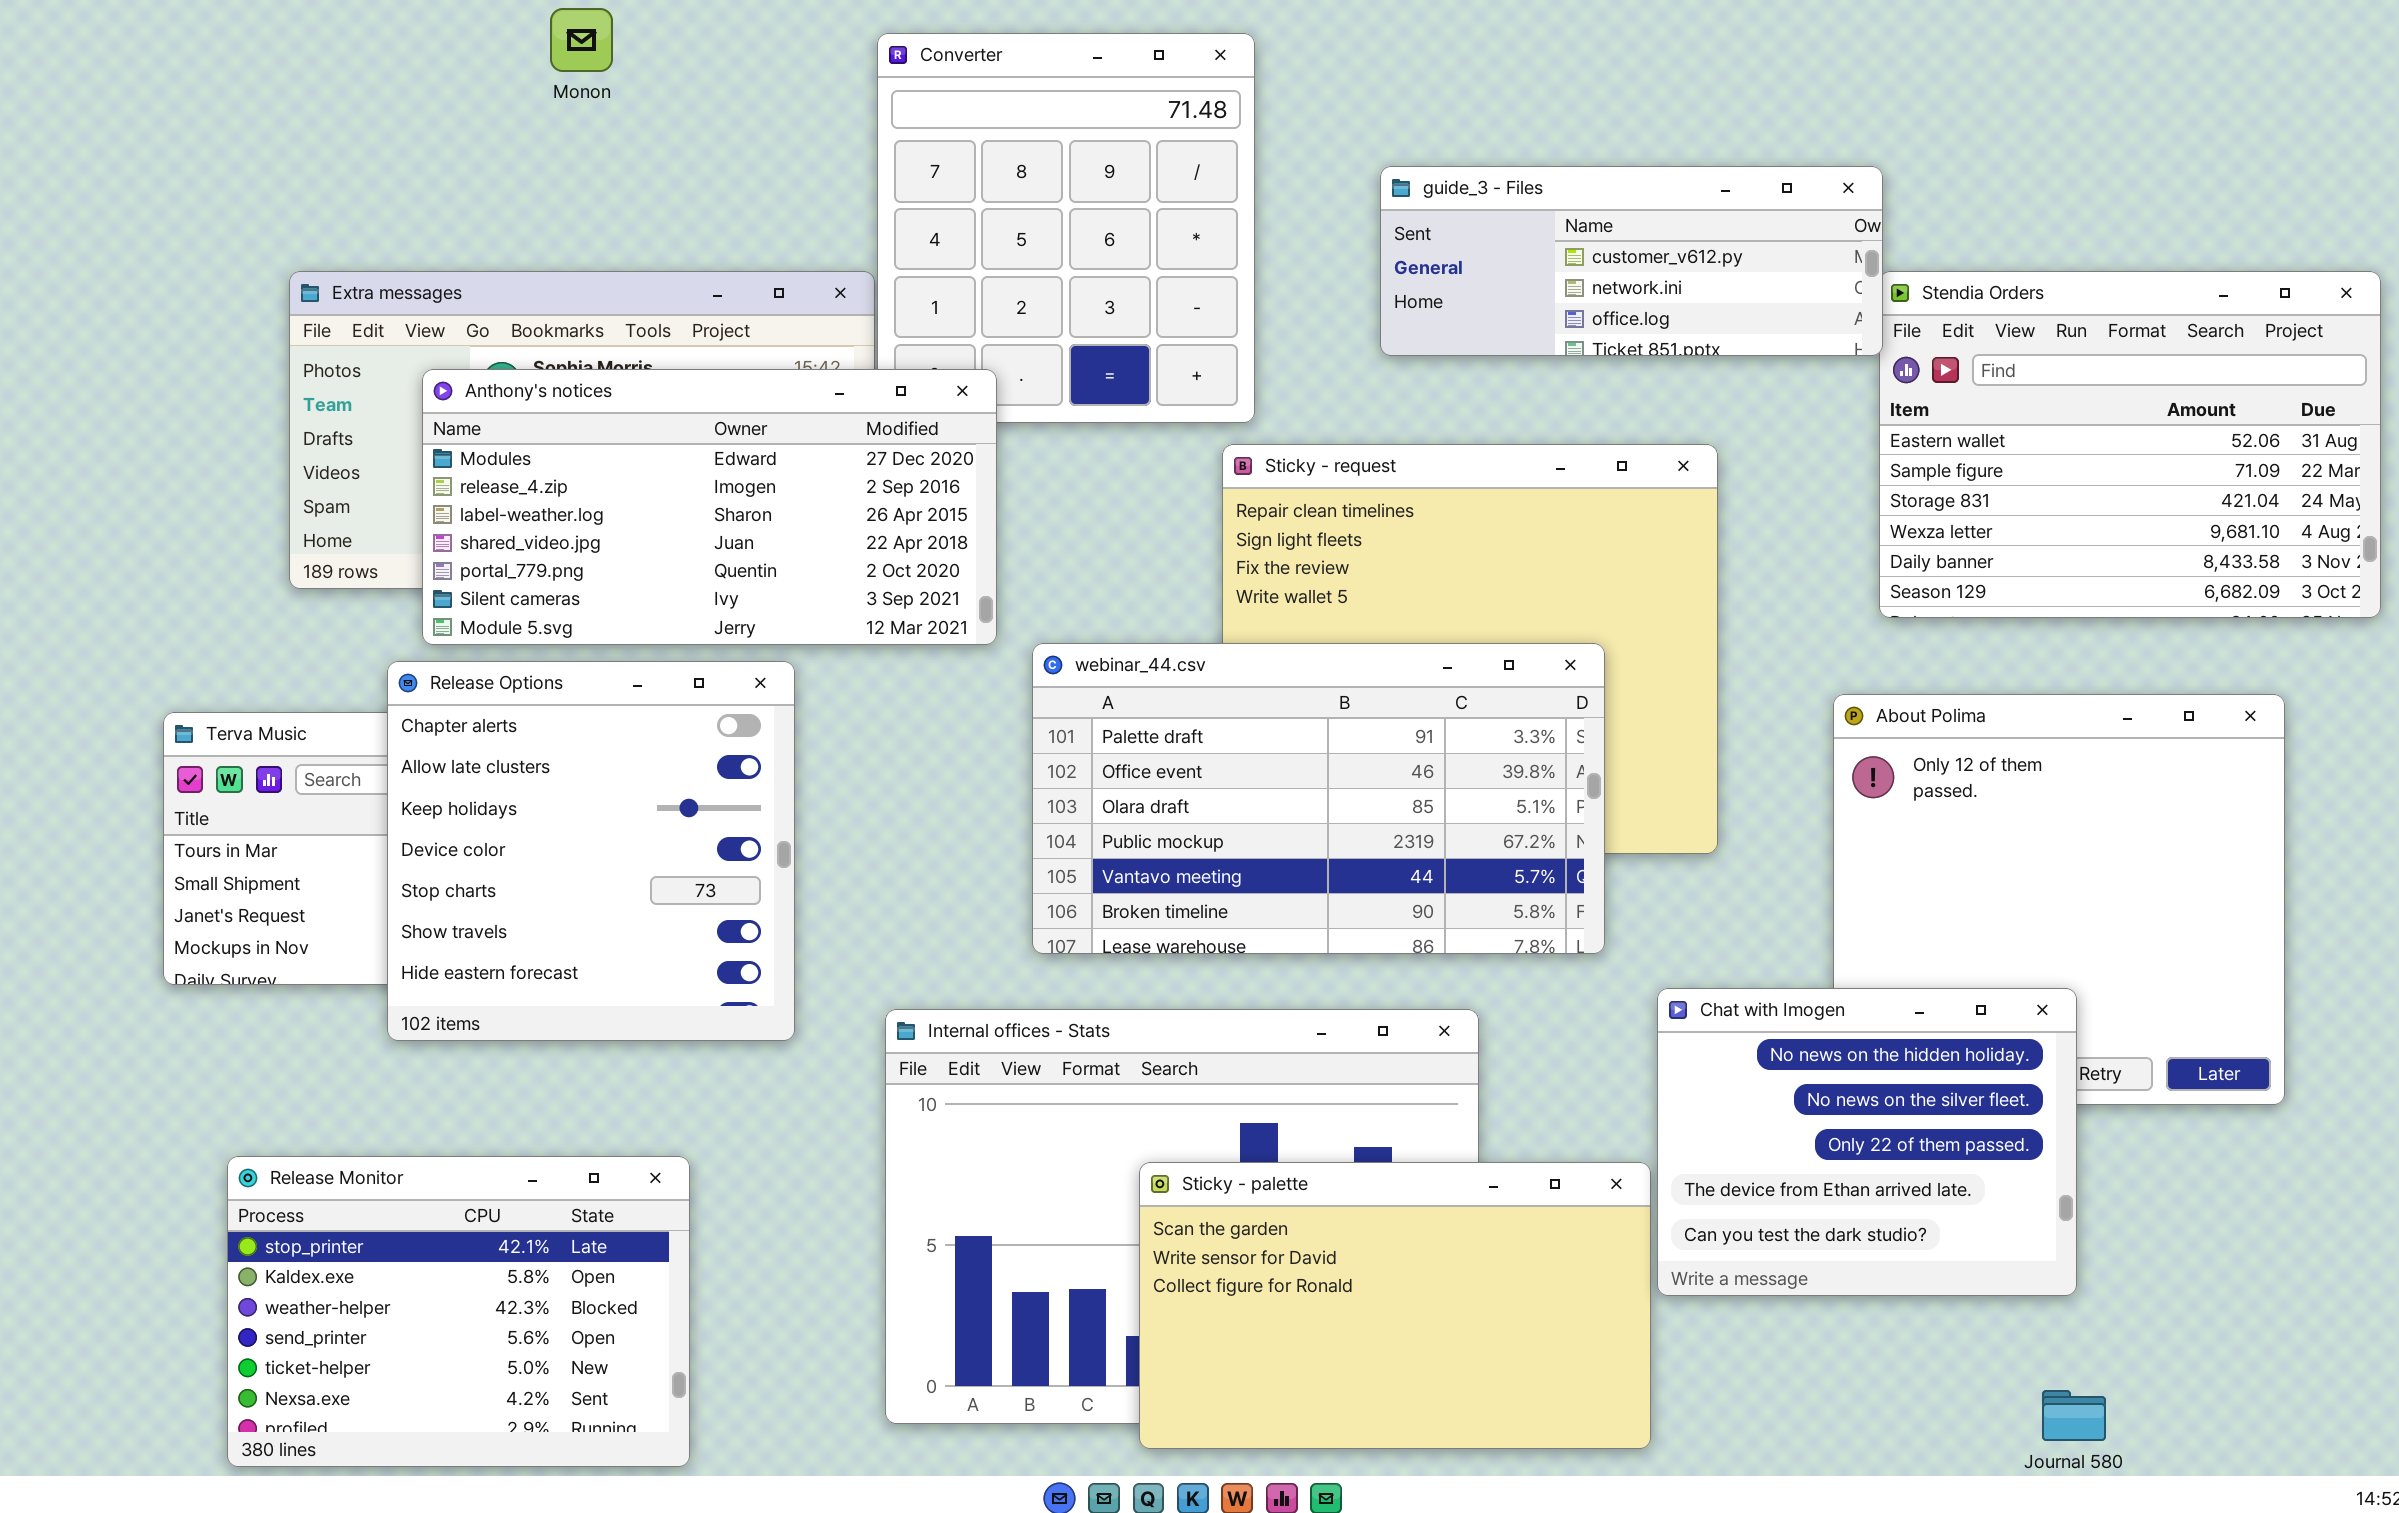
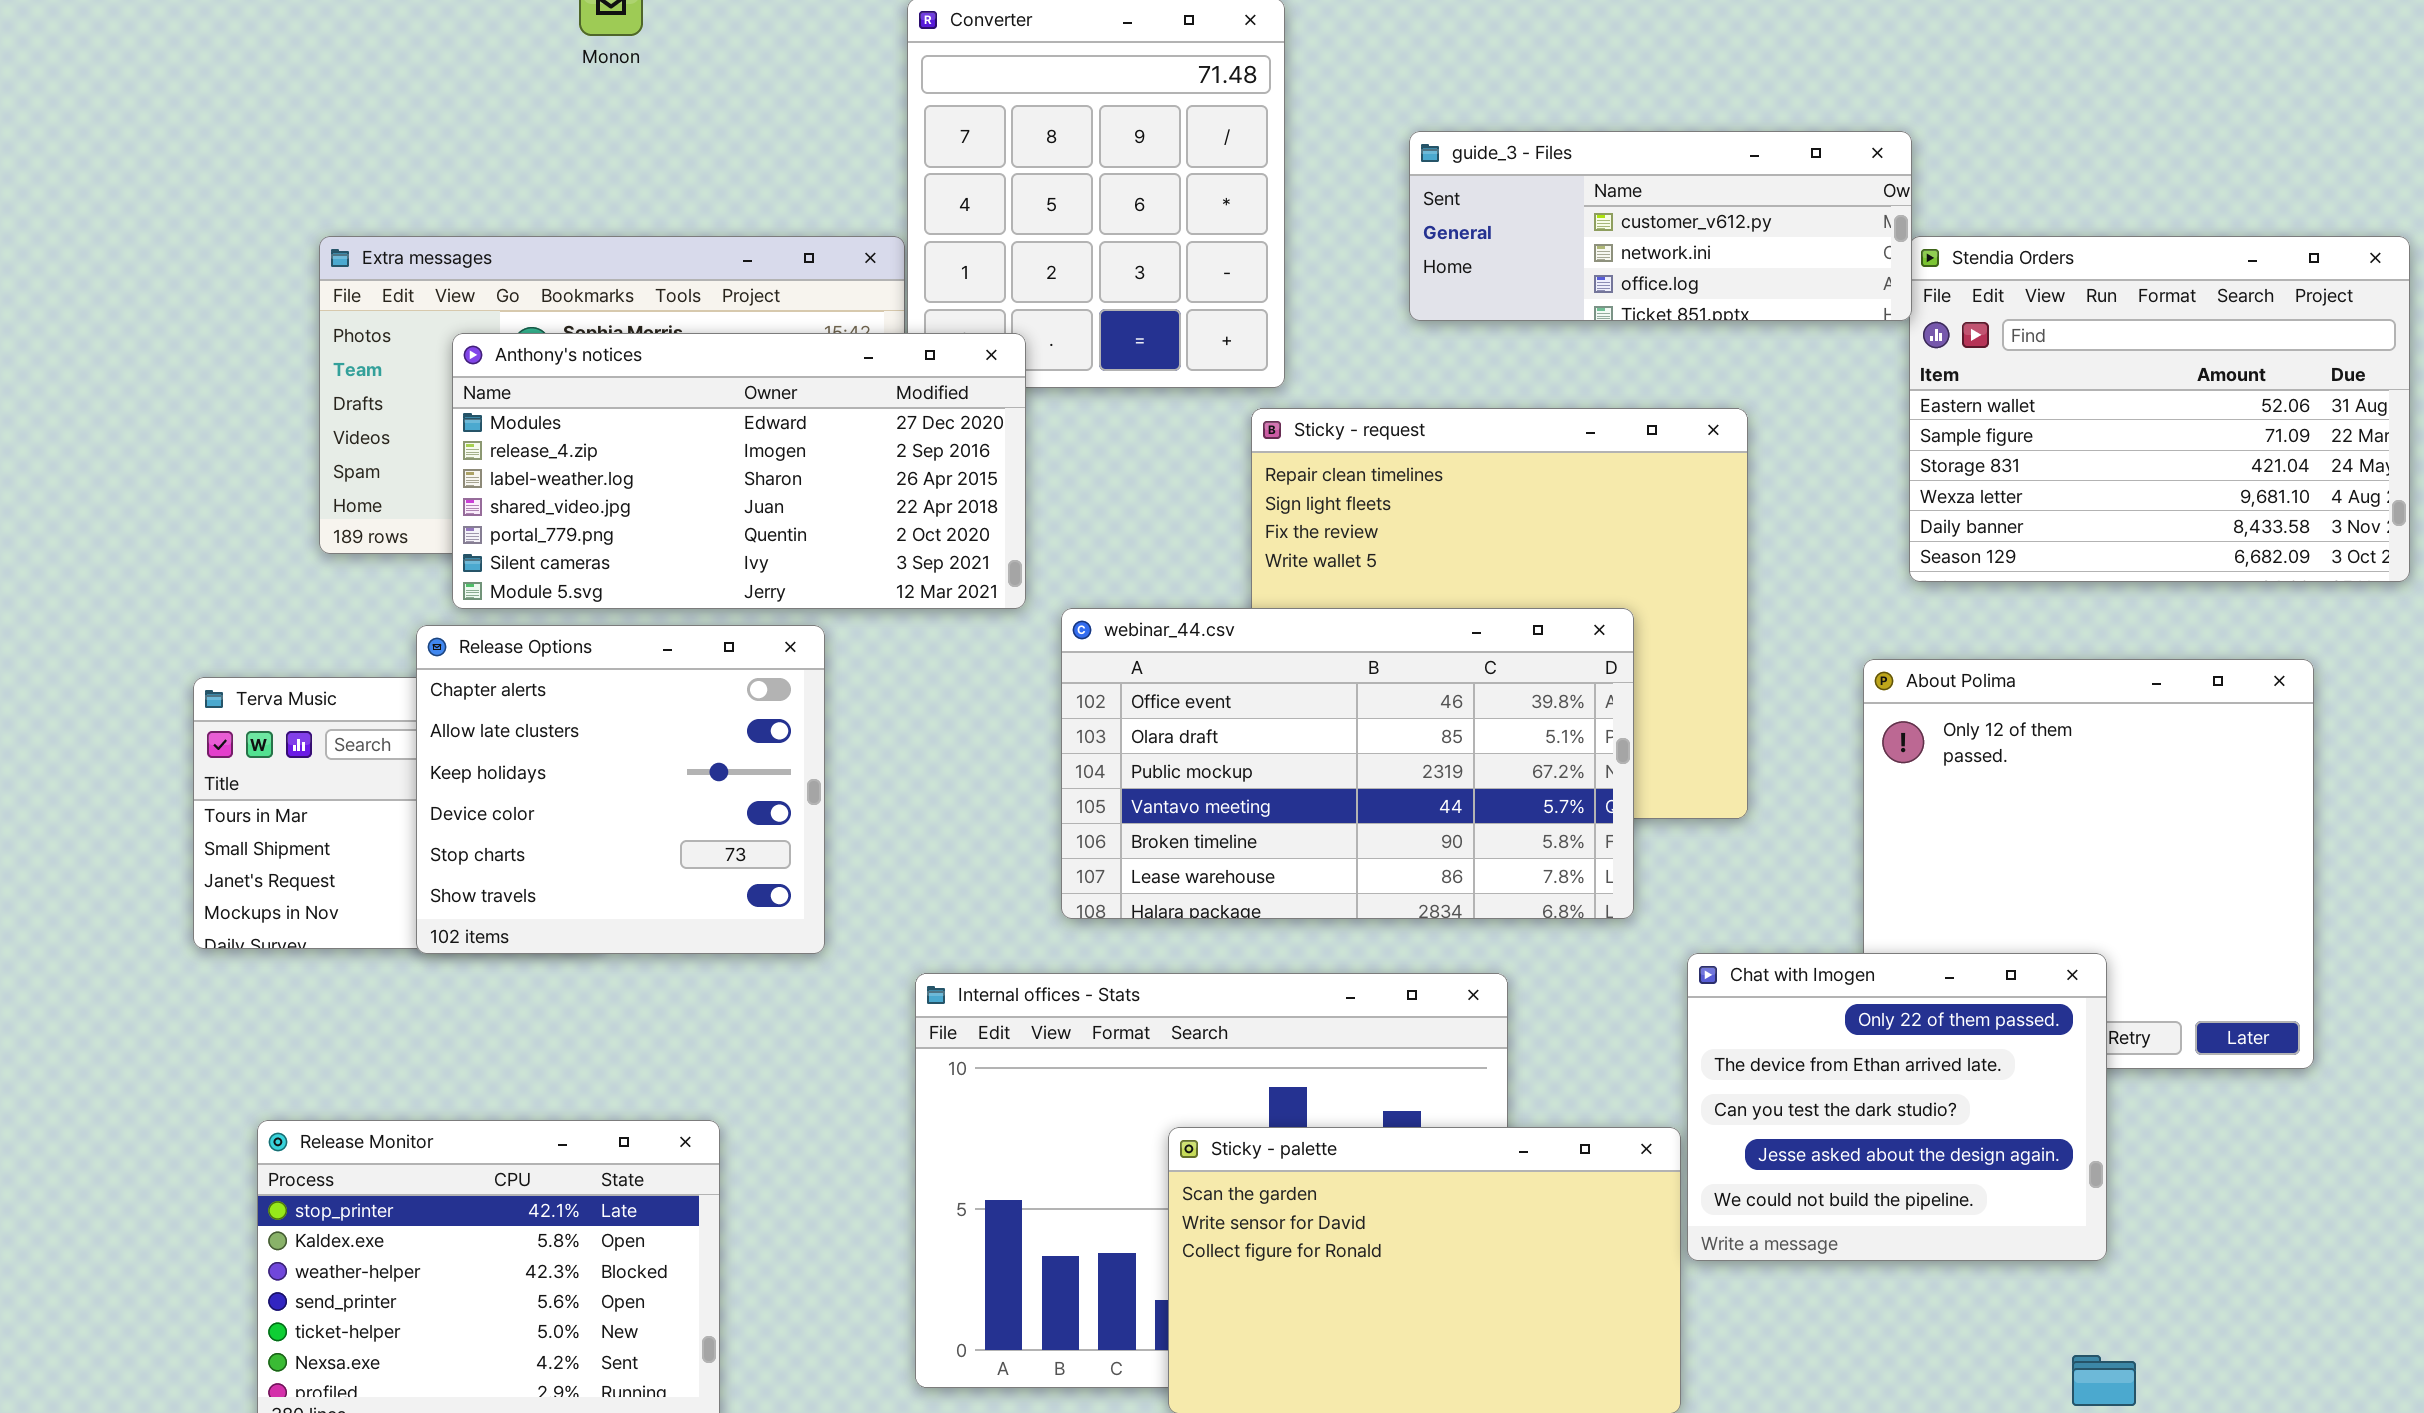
webinar_44.csv: [1032,643,1605,954] -> [1061,608,1634,919], scrolled down 1 row
Release Options: [387,661,795,1041] -> [416,625,825,954], resized
Chat with Imogen: [1657,988,2077,1296] -> [1687,953,2107,1261], scrolled down 2 rows

